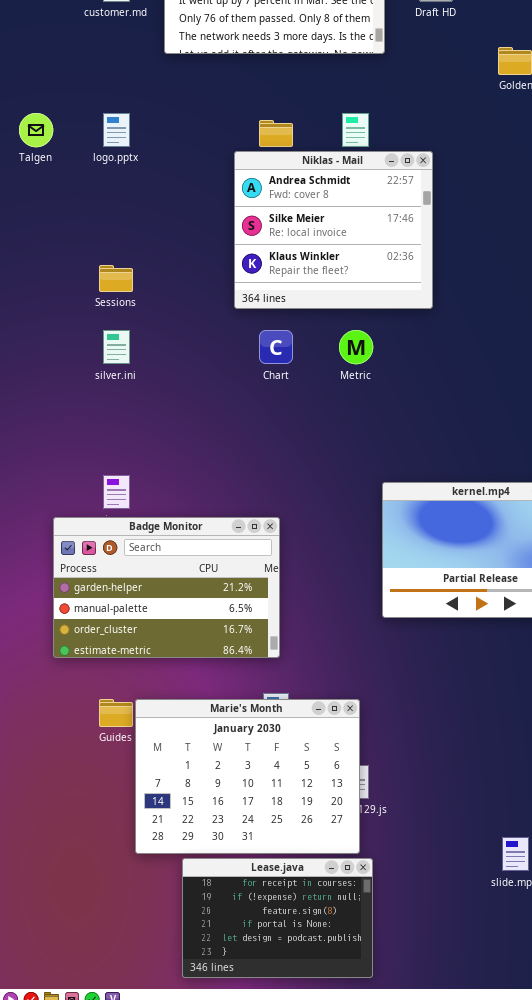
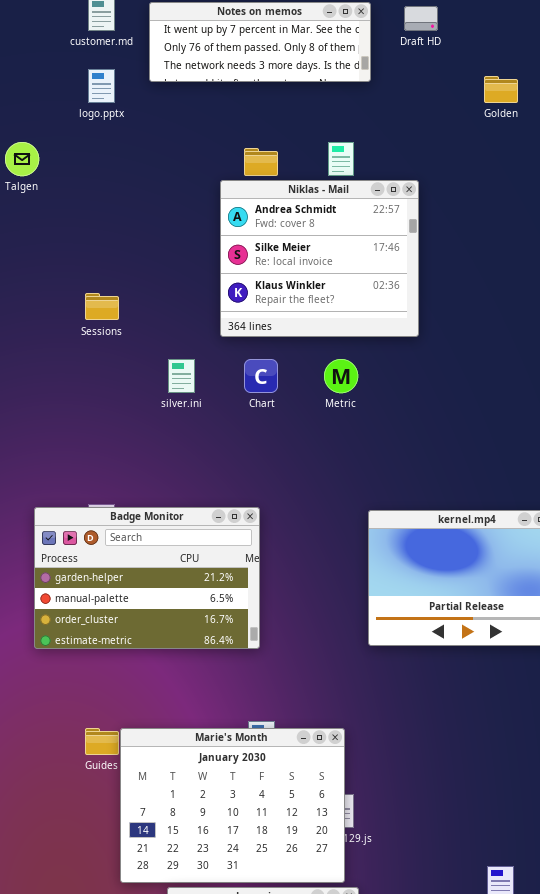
logo.pptx: [103,113,130,147] -> [88,69,115,103], moved
silver.ini: [103,330,130,364] -> [168,359,195,393], moved
Badge Monitor: [53,517,280,658] -> [34,507,260,649], moved

